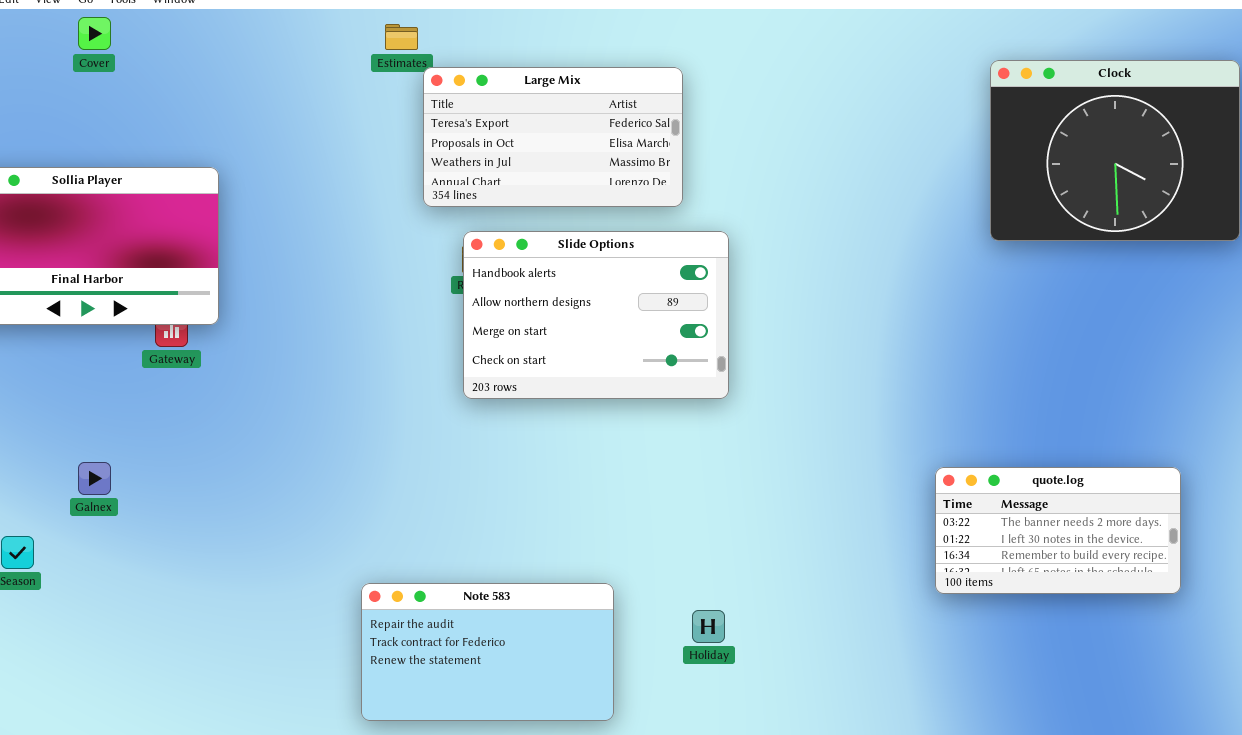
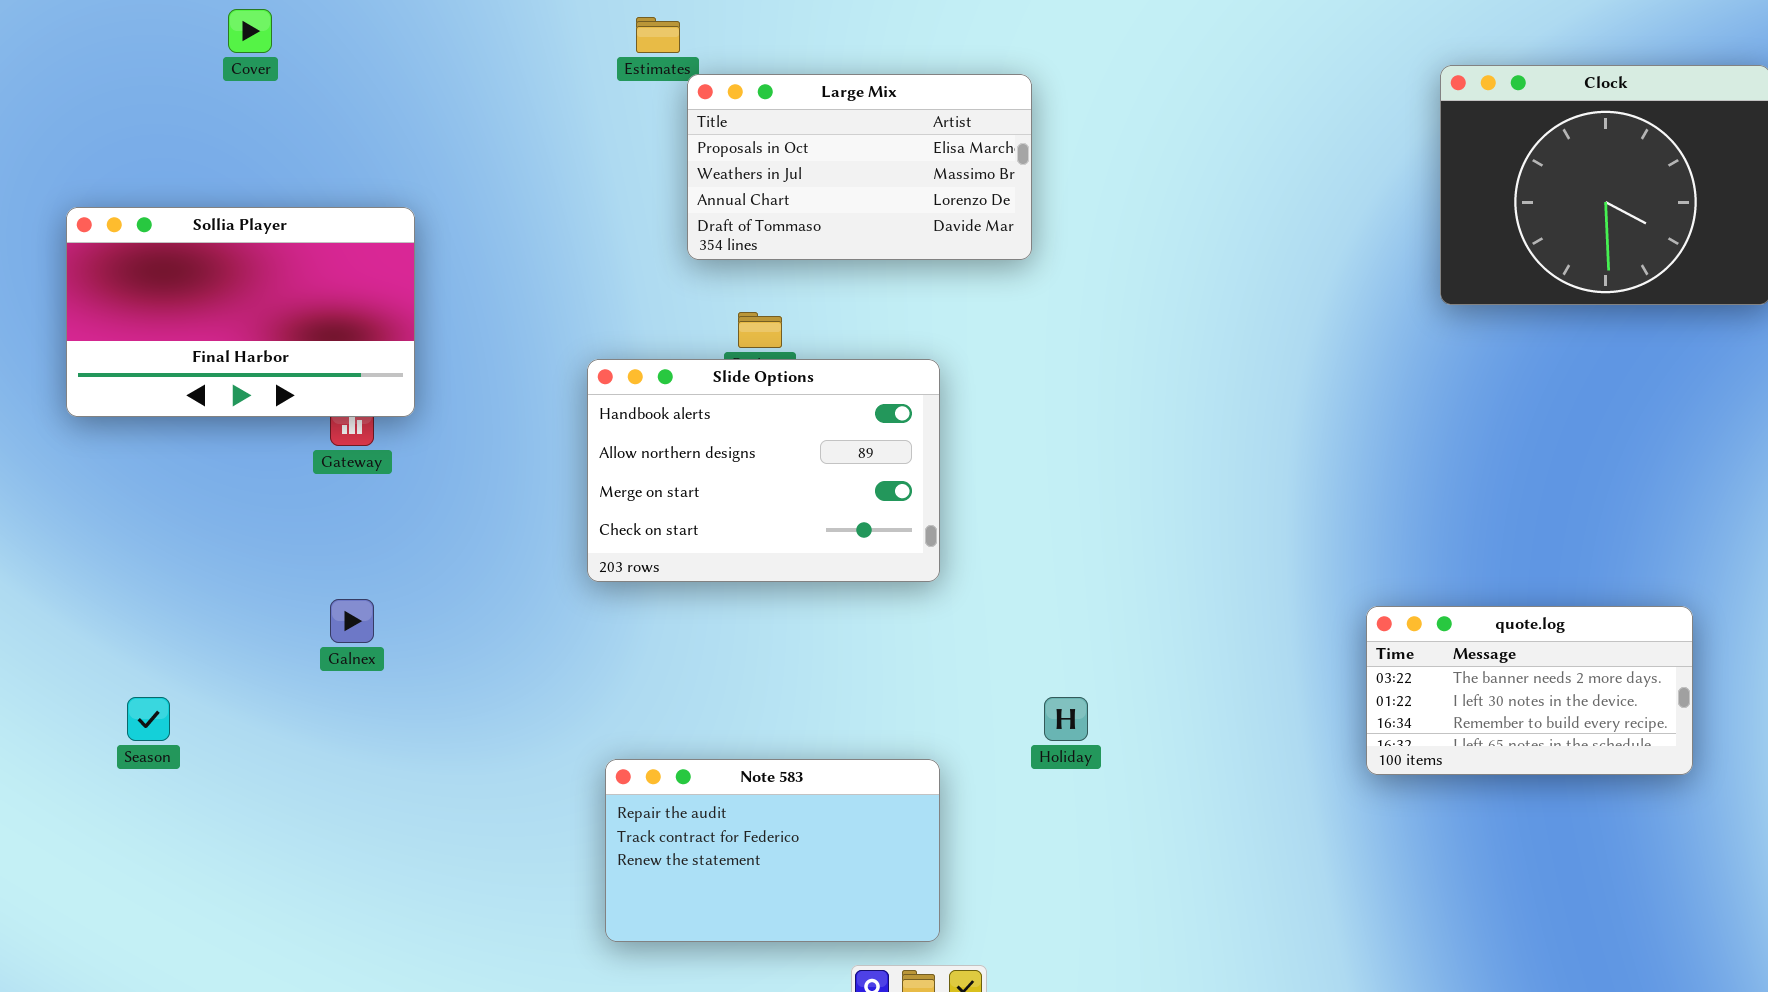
Large Mix: [423,67,683,207] -> [687,74,1032,260], scrolled down 1 row
Slide Options: [463,231,729,399] -> [587,359,940,582], moved
Galnex: [78,462,111,495] -> [330,599,374,643], moved
Holiday: [692,610,725,643] -> [1044,697,1088,741], moved

